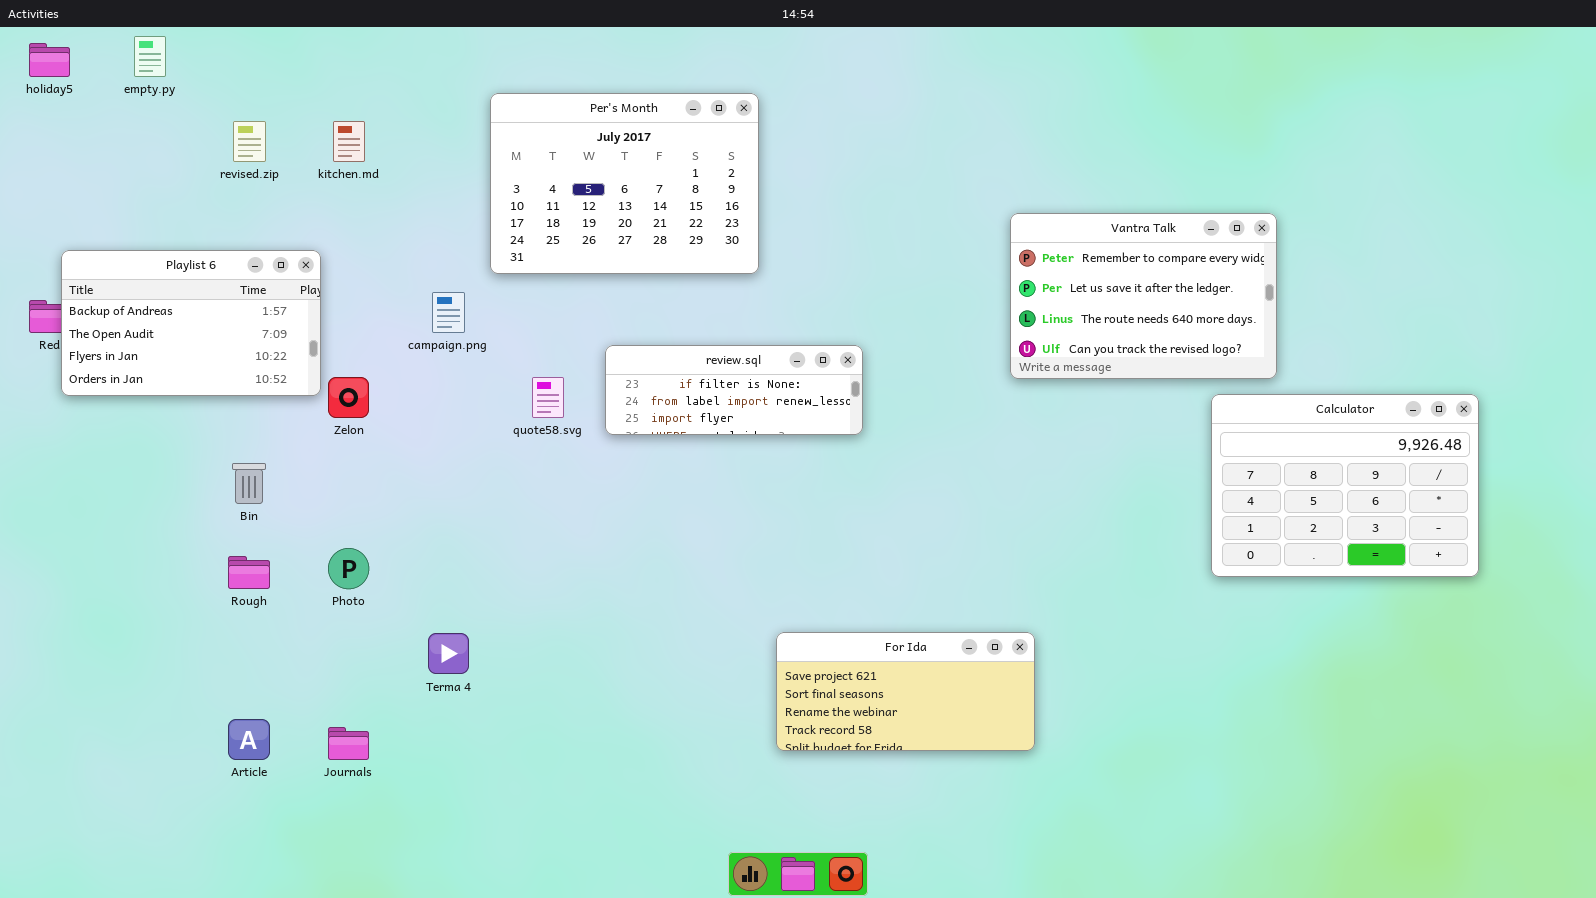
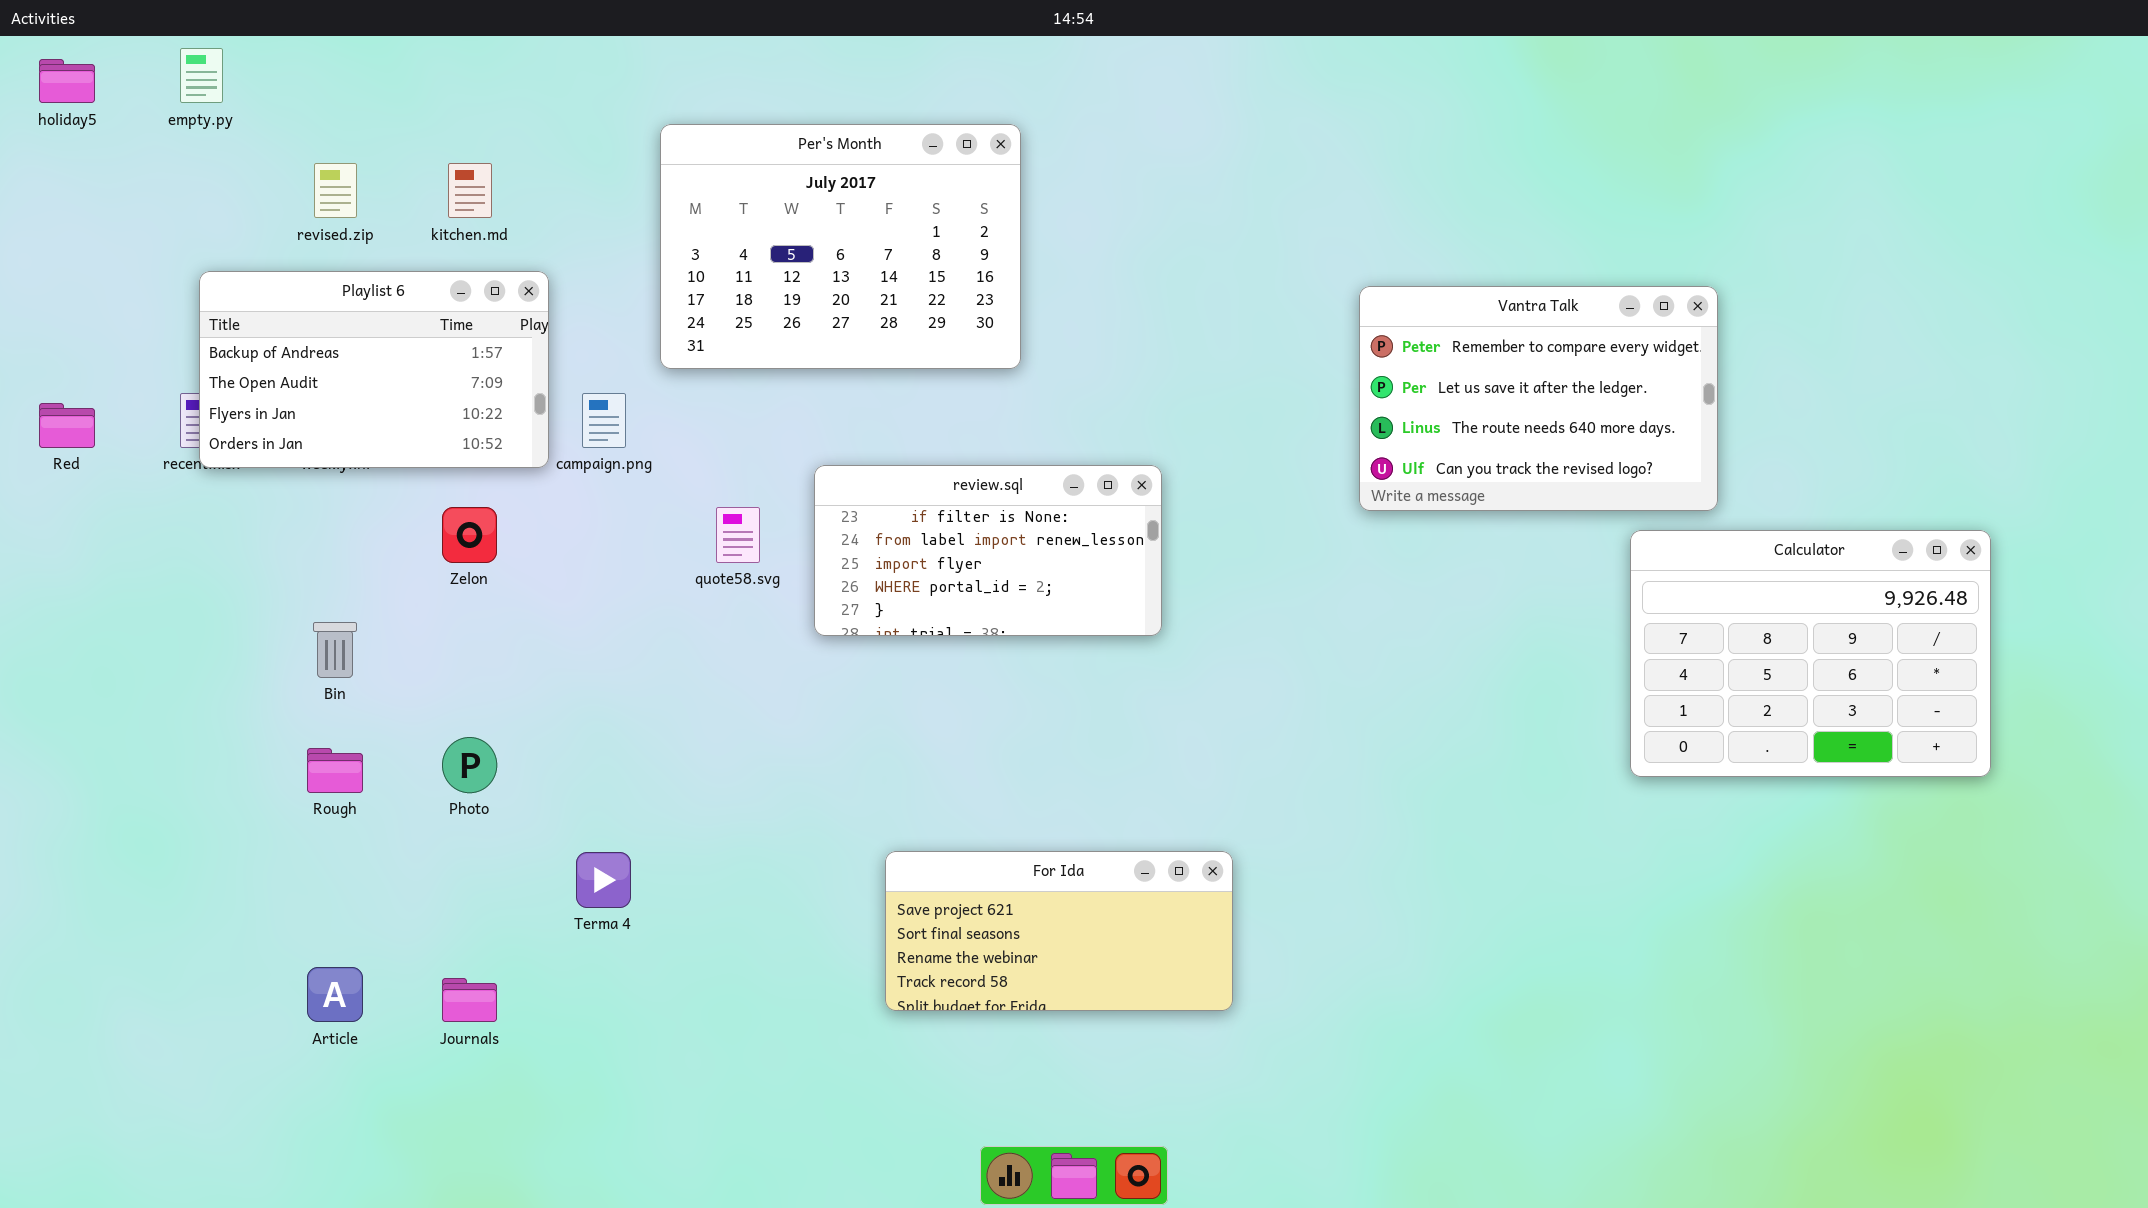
Playlist 6: [61,250,321,396] -> [199,271,549,468], moved
review.sql: [605,345,863,435] -> [814,465,1162,636], resized
For Ida: [776,632,1035,751] -> [885,851,1233,1011], moved

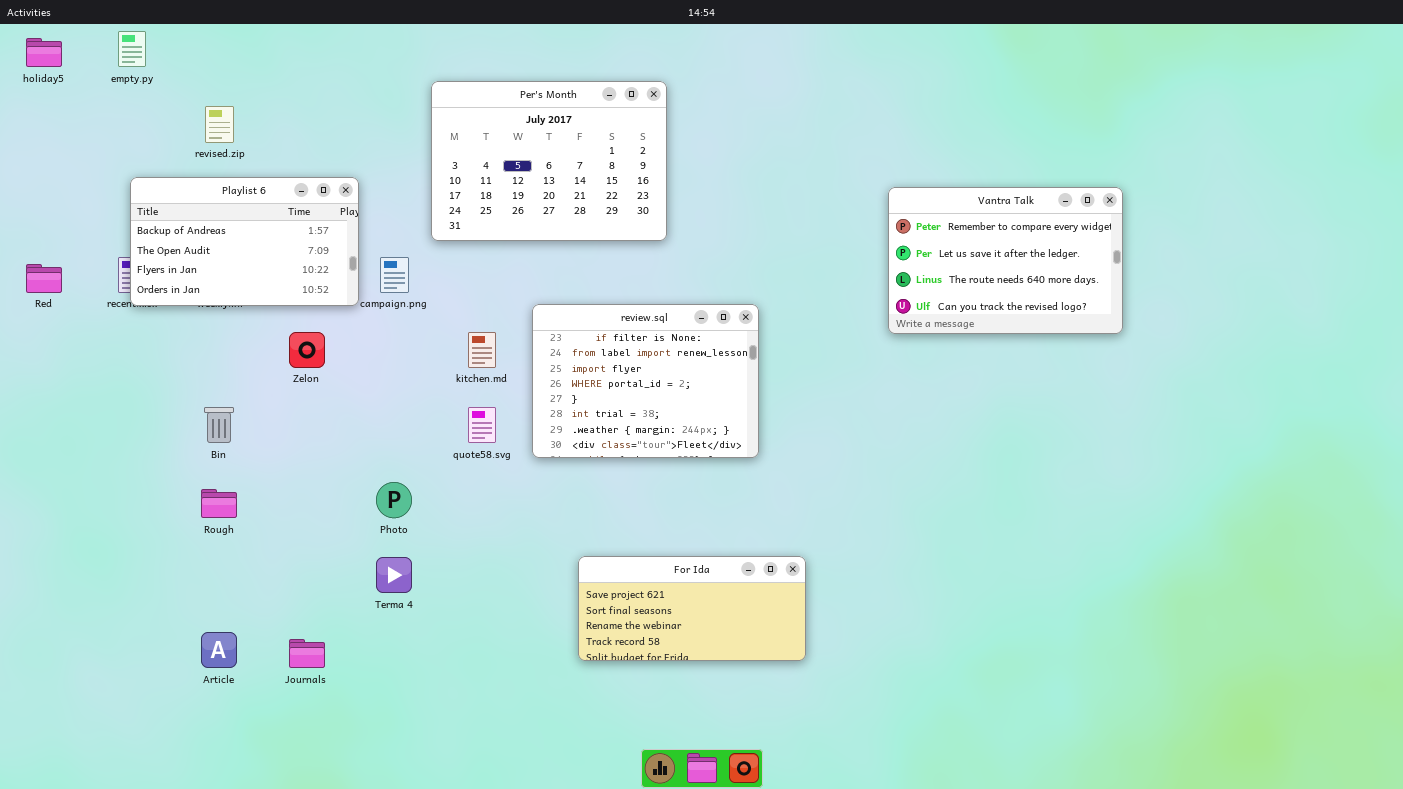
kitchen.md: [448,163,492,218] -> [468,332,496,368], moved
review.sql: [814,465,1162,636] -> [532,304,759,458], resized
quote58.svg: [716,507,760,563] -> [468,407,496,443], moved
Calculator: [1630,530,1991,777] -> none, closed
Photo: [442,737,497,793] -> [376,482,412,518], moved

